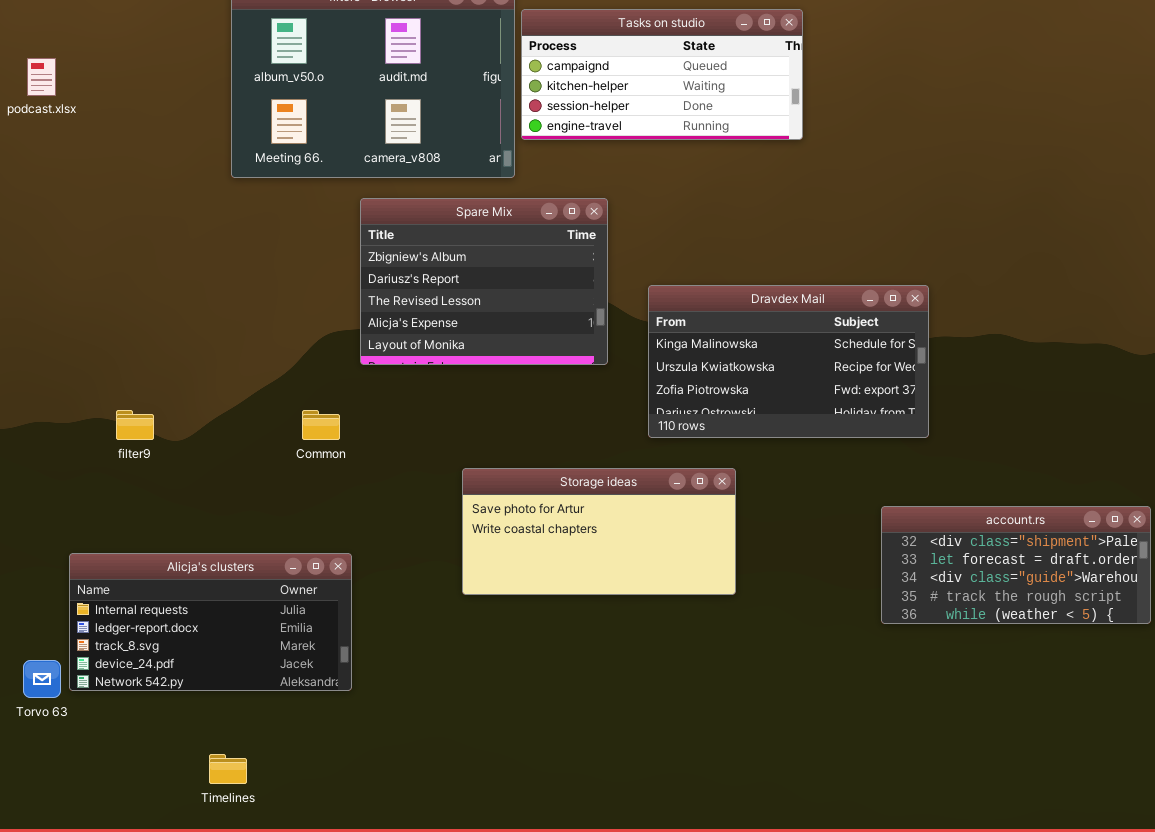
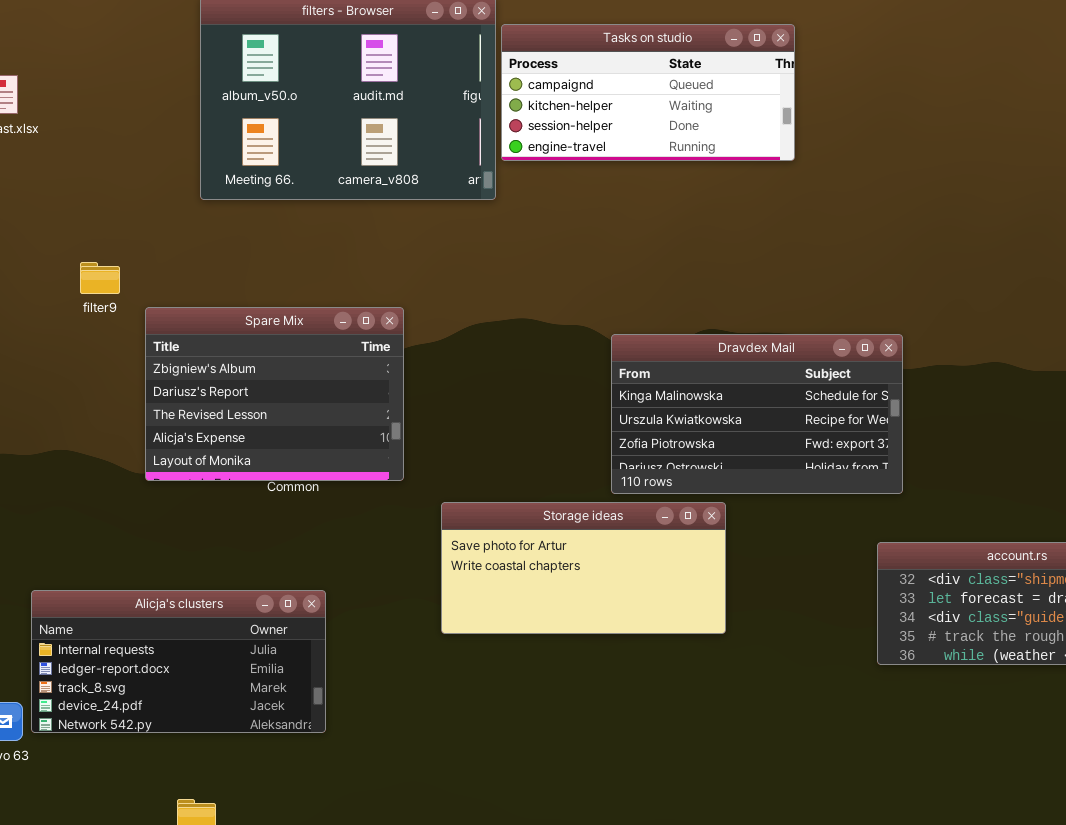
Spare Mix: [360,198,608,365] -> [145,307,404,481], moved
Dravdex Mail: [648,285,929,438] -> [611,334,903,494], moved
filter9: [116,410,154,440] -> [80,262,120,294], moved

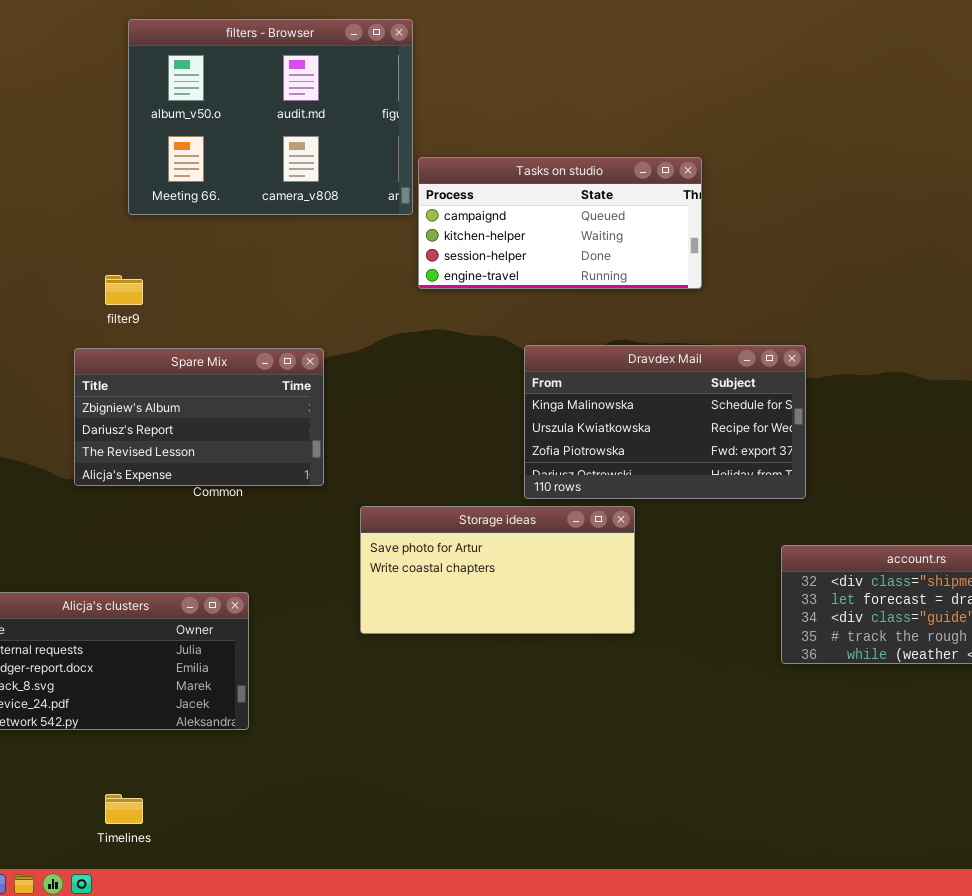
Tasks on studio: [501,24,795,161] -> [418,157,702,289], moved
filter9: [80,262,120,294] -> [105,275,143,305], moved
Spare Mix: [145,307,404,481] -> [74,348,324,486], resized

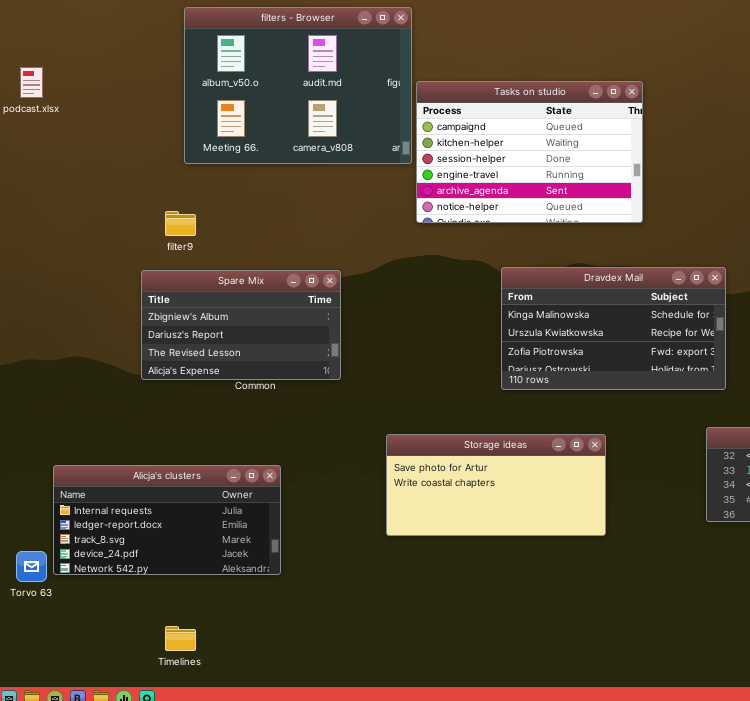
Tasks on studio: [418,157,702,289] -> [416,81,643,223], resized
Storage ideas: [360,506,635,634] -> [386,434,606,536], moved

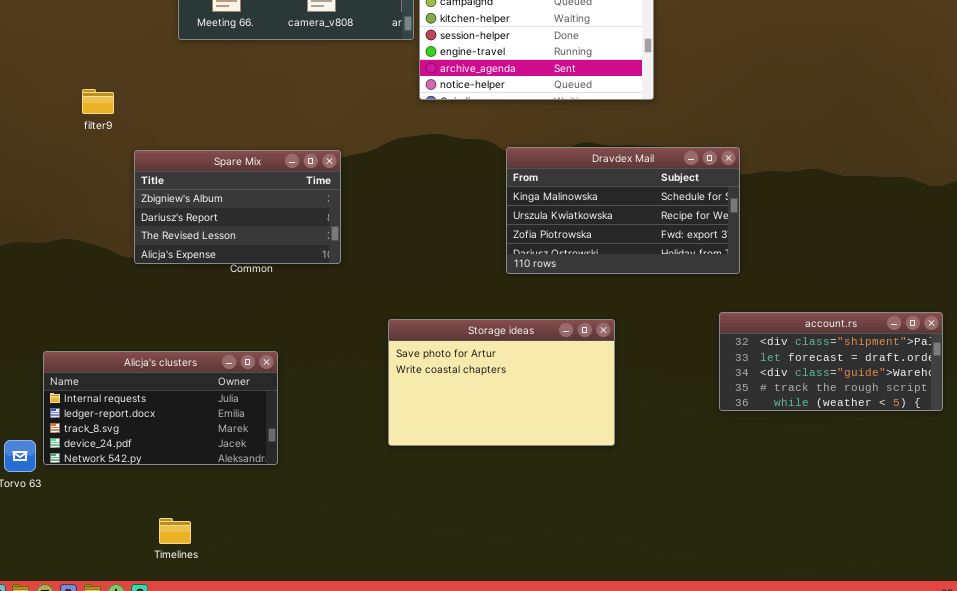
filter9: [165,211,196,236] -> [82,89,114,114], moved
Storage ideas: [386,434,606,536] -> [388,319,615,446], resized

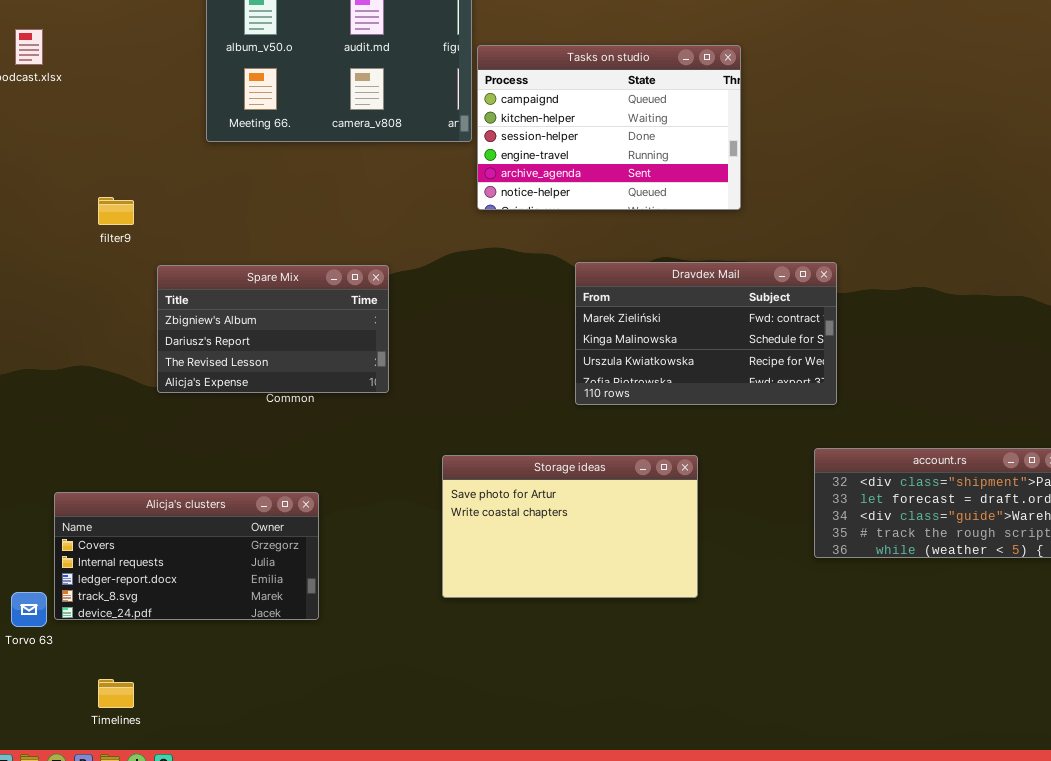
Dravdex Mail: [506,147,740,274] -> [575,262,837,405], scrolled up 1 row
Alicja's clusters: [43,351,278,465] -> [54,492,319,620], scrolled up 1 row
Timelines: [159,518,191,544] -> [98,679,134,708], moved

